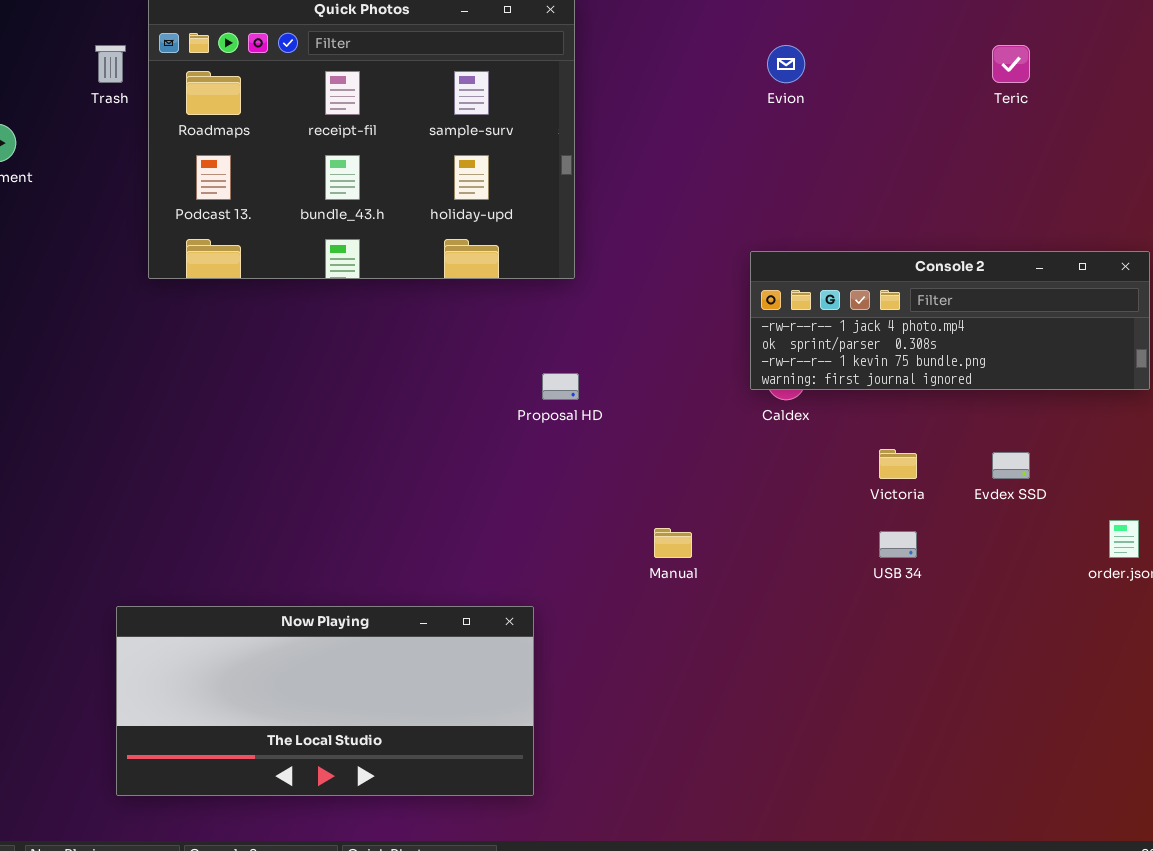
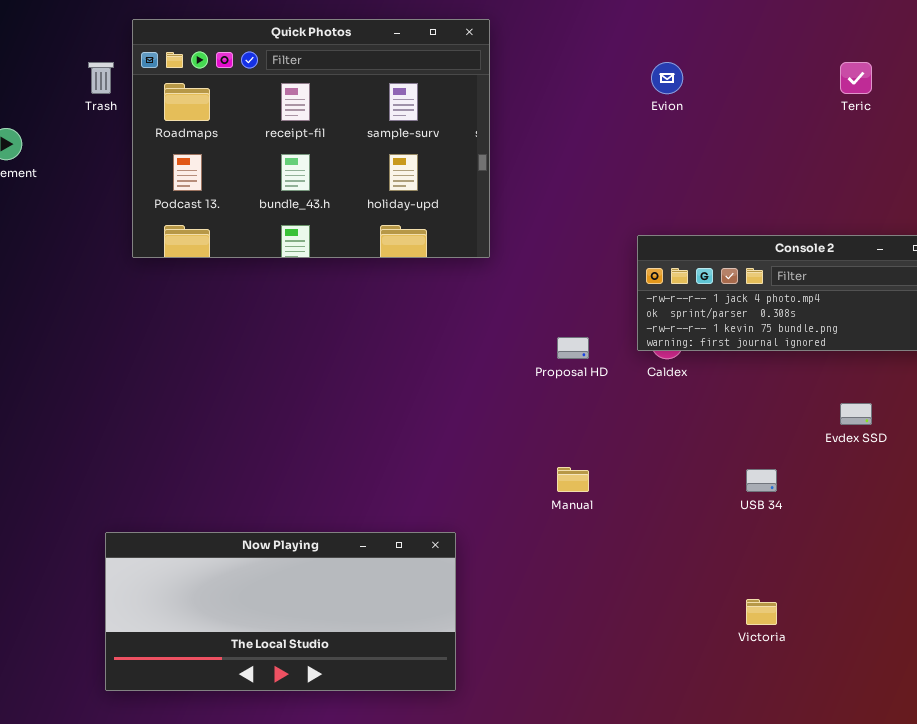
Proposal HD: [542,373,579,400] -> [557,337,589,359], moved
Victoria: [879,449,917,479] -> [746,599,777,625], moved

